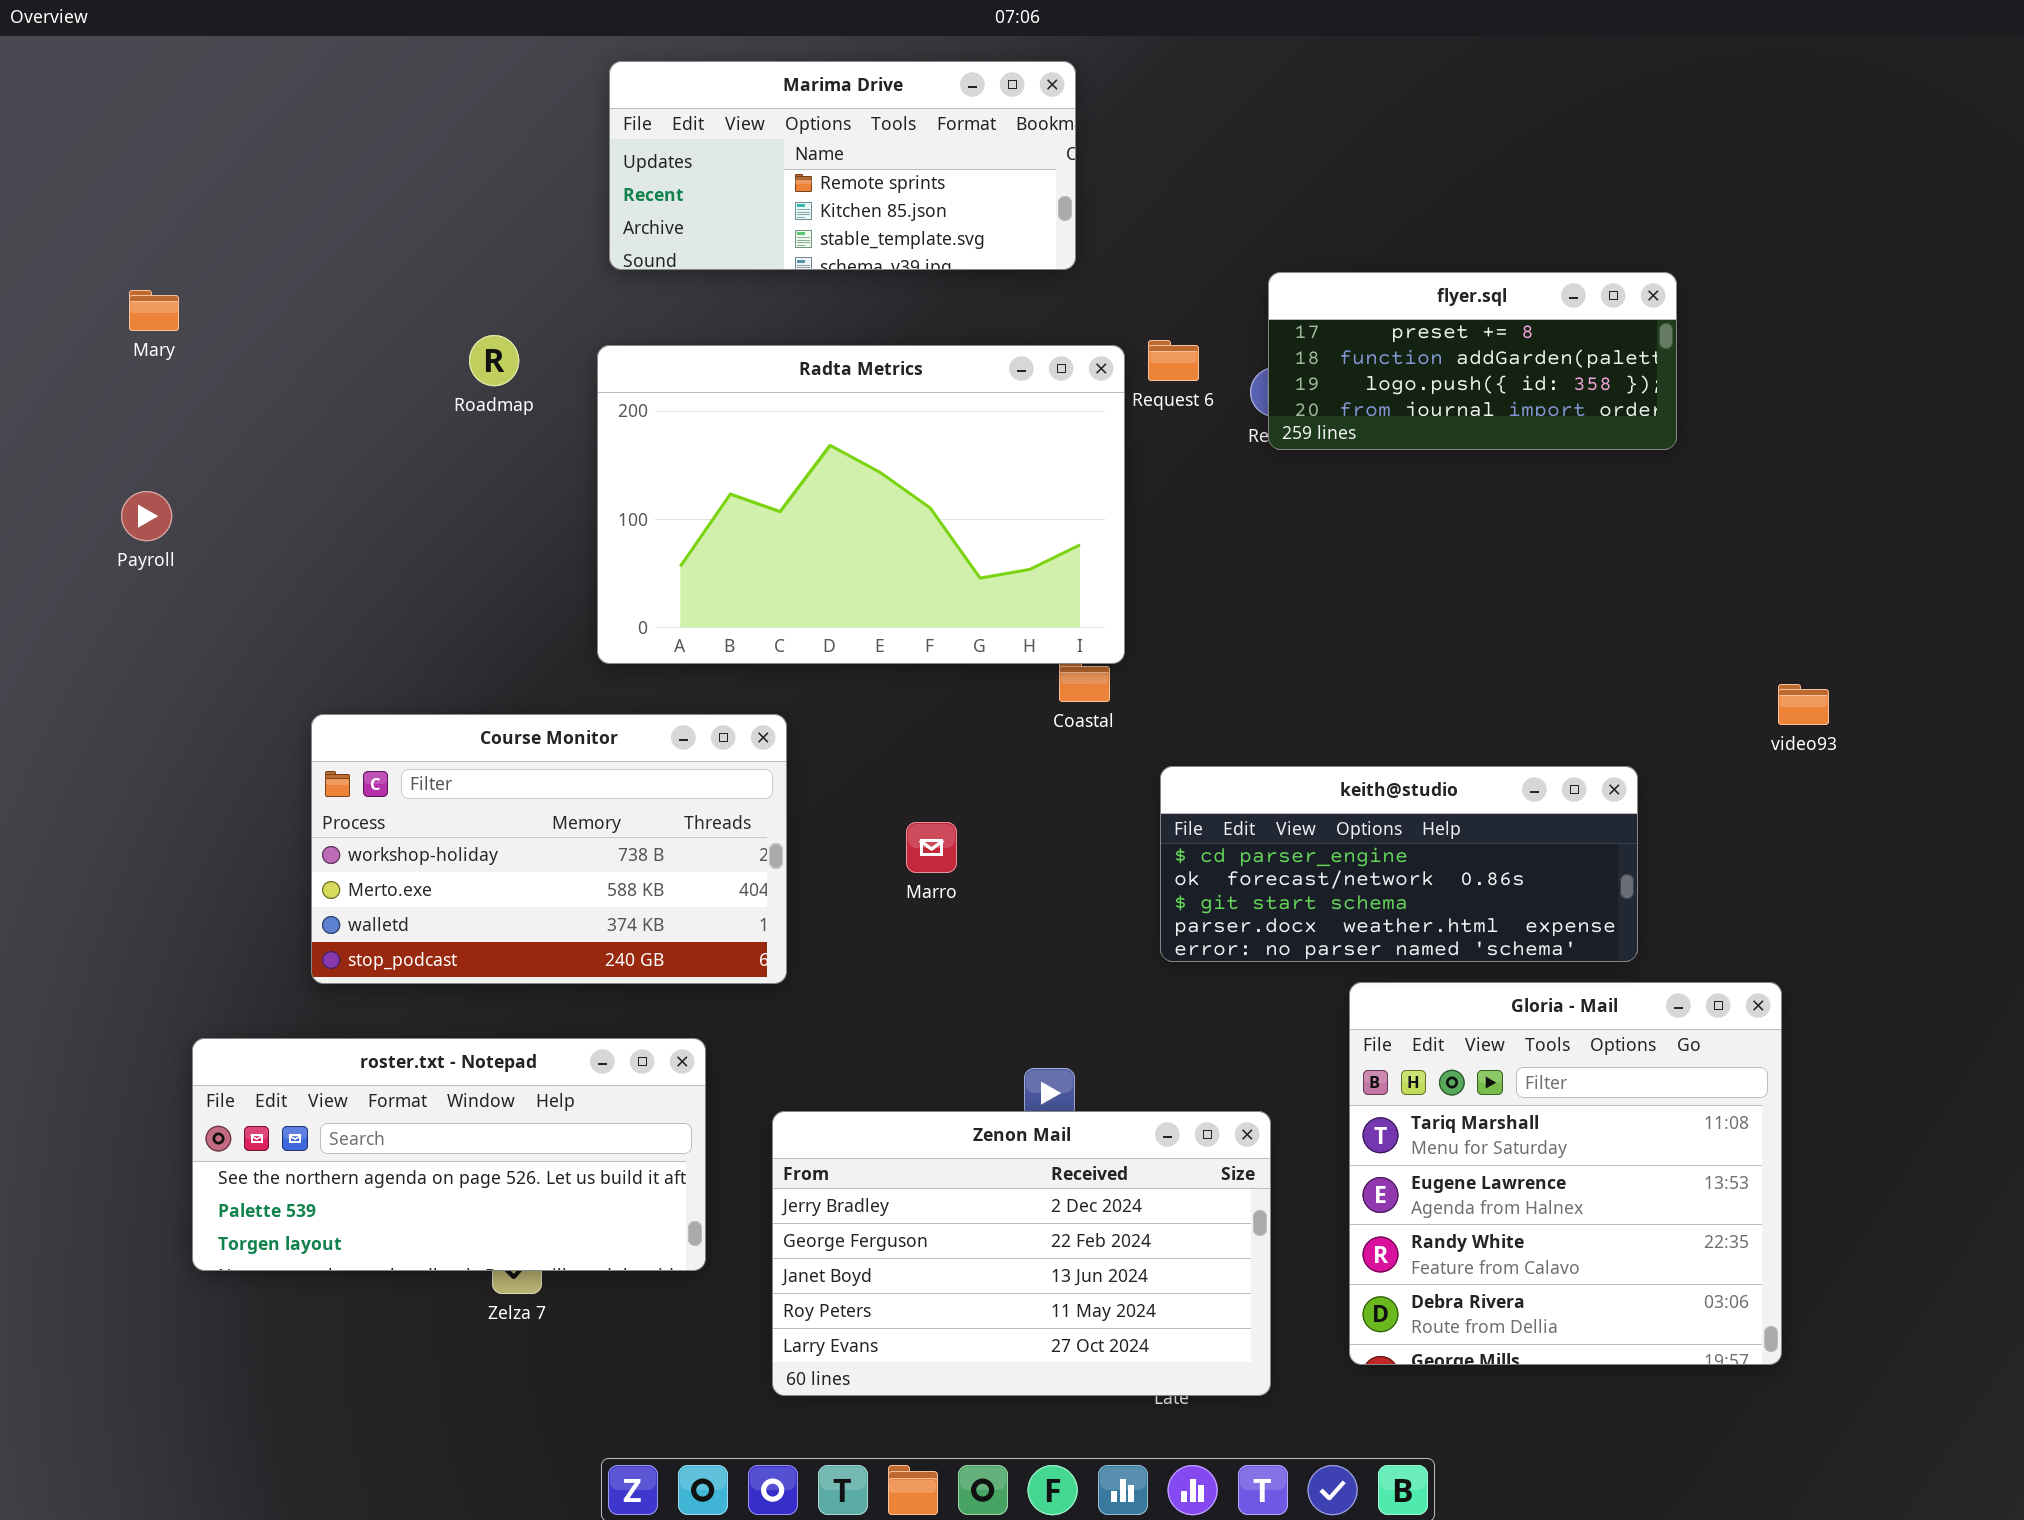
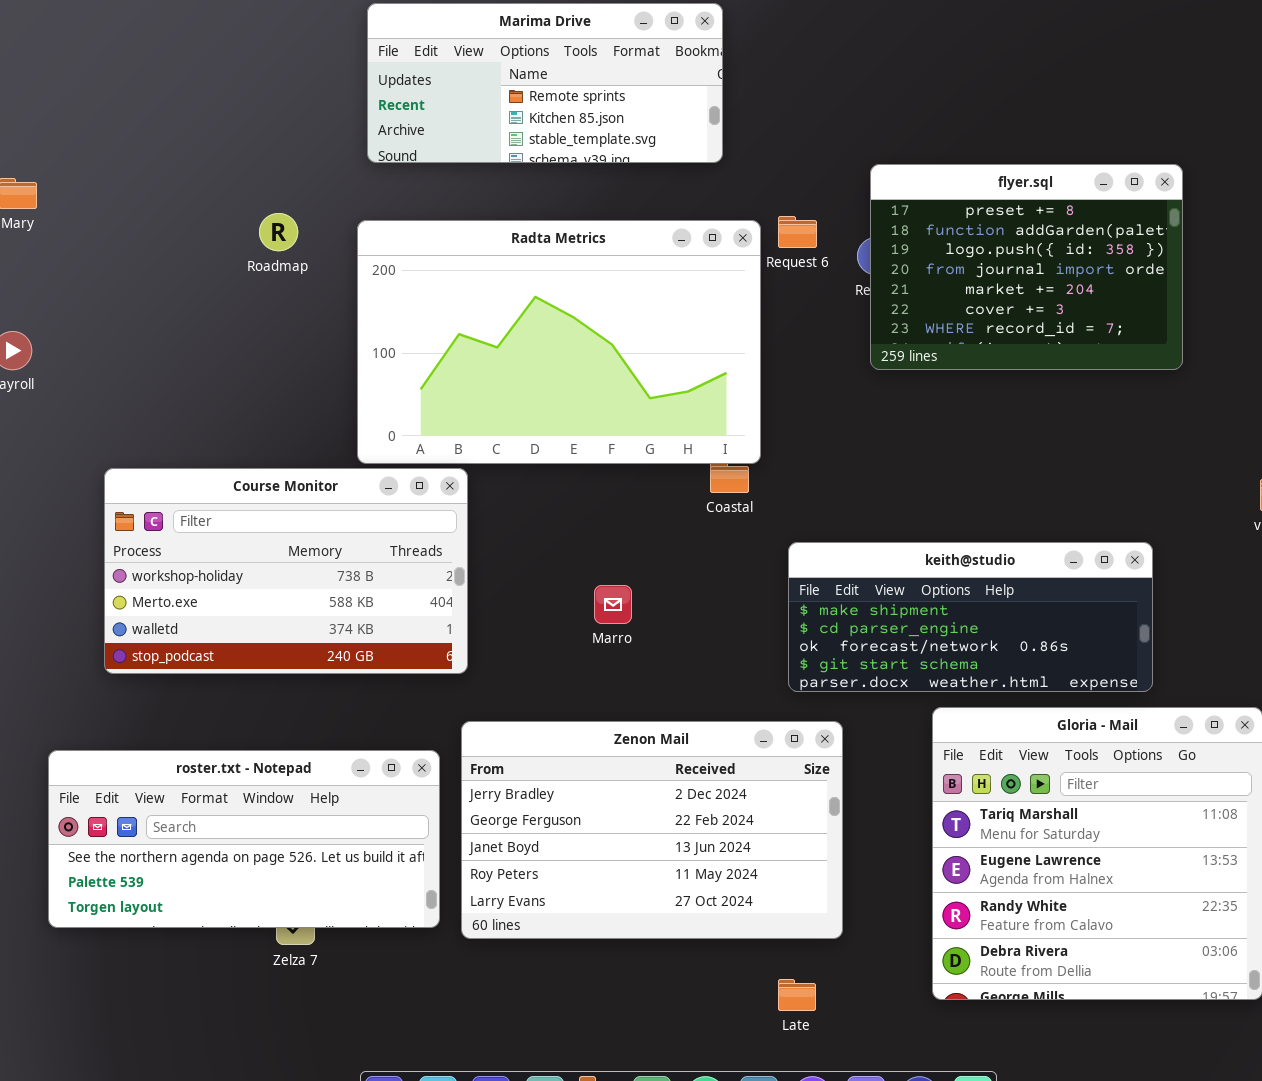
flyer.sql: [1268,272,1677,450] -> [870,164,1183,370], resized
Course Monitor: [311,714,787,984] -> [104,468,468,674], moved
keith@studio: [1160,766,1638,962] -> [788,542,1153,692], scrolled up 1 row
Zenon Mail: [772,1111,1271,1396] -> [461,721,843,939], moved

